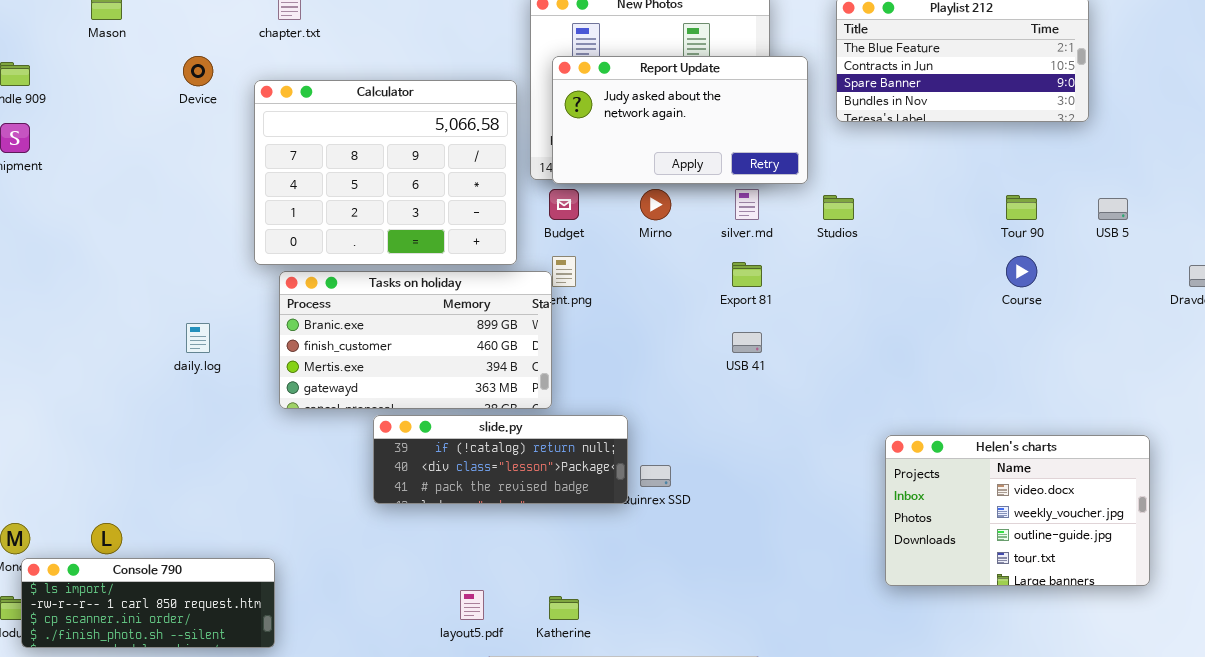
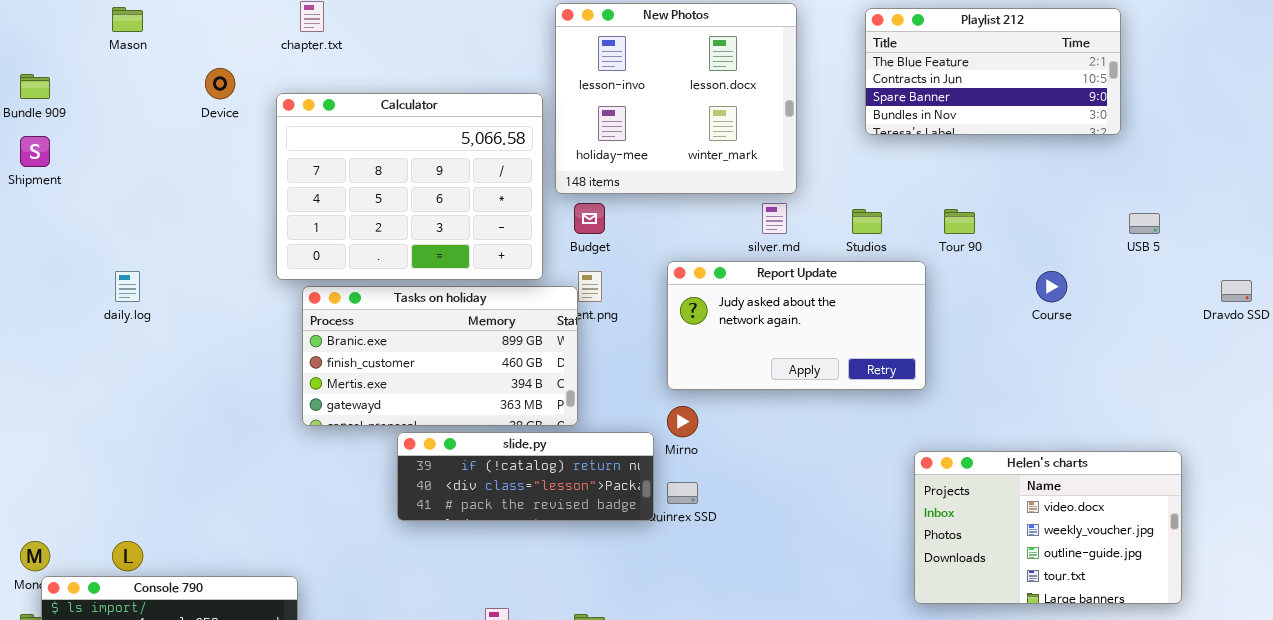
Report Update: [552,56,808,184] -> [667,261,926,390], moved
Mirno: [640,189,671,220] -> [667,406,698,437], moved
Tour 90: [1006,195,1037,220] -> [944,209,975,234], moved
daily.log: [186,323,210,353] -> [115,271,140,302], moved

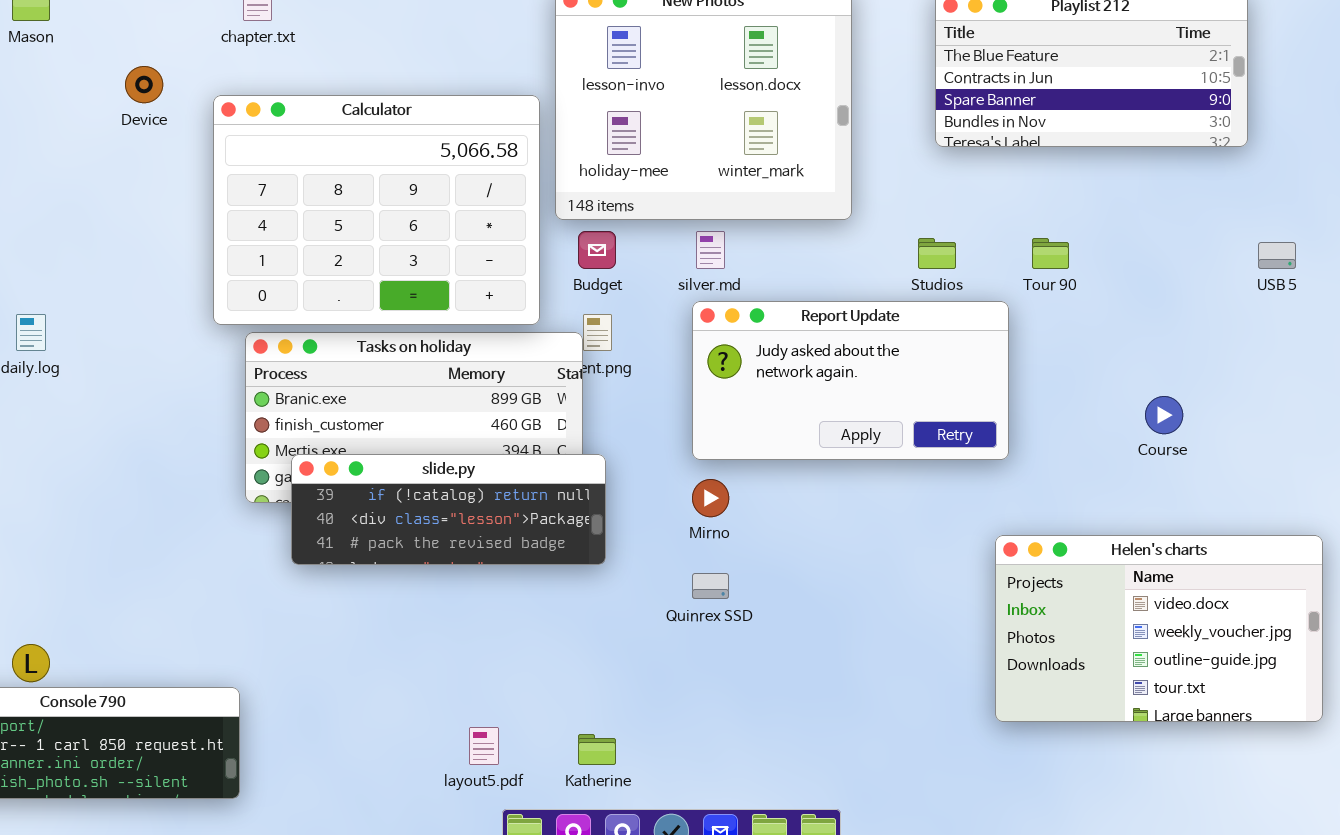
silver.md: [762,203,787,234] -> [696,231,725,269], moved
Course: [1036,271,1067,302] -> [1145,396,1183,434], moved
slide.py: [397,432,654,521] -> [291,454,606,565], moved

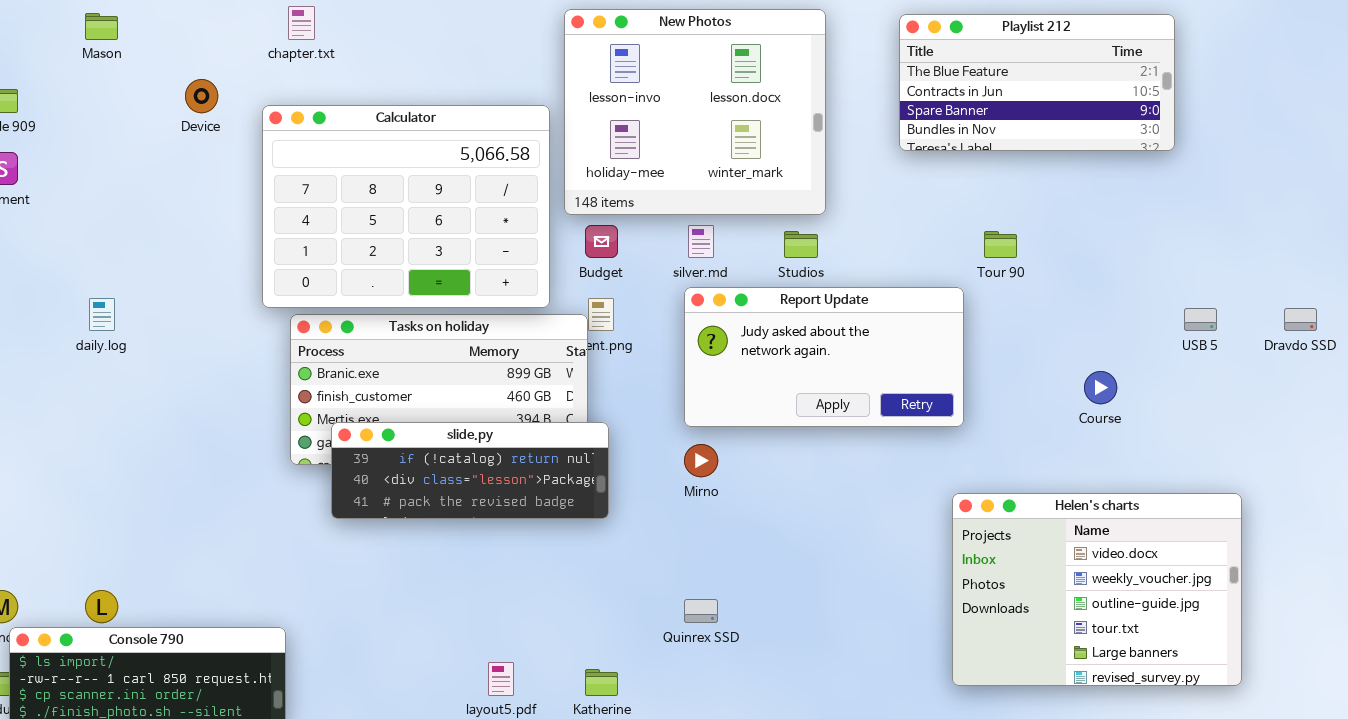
Studios: [918,238,956,269] -> [784,231,818,258], moved
USB 5: [1258,242,1296,269] -> [1184,308,1217,331], moved
Helen's charts: [995,535,1323,722] -> [952,493,1242,686], resized
Quinrex SSD: [692,573,729,599] -> [684,599,718,623], moved

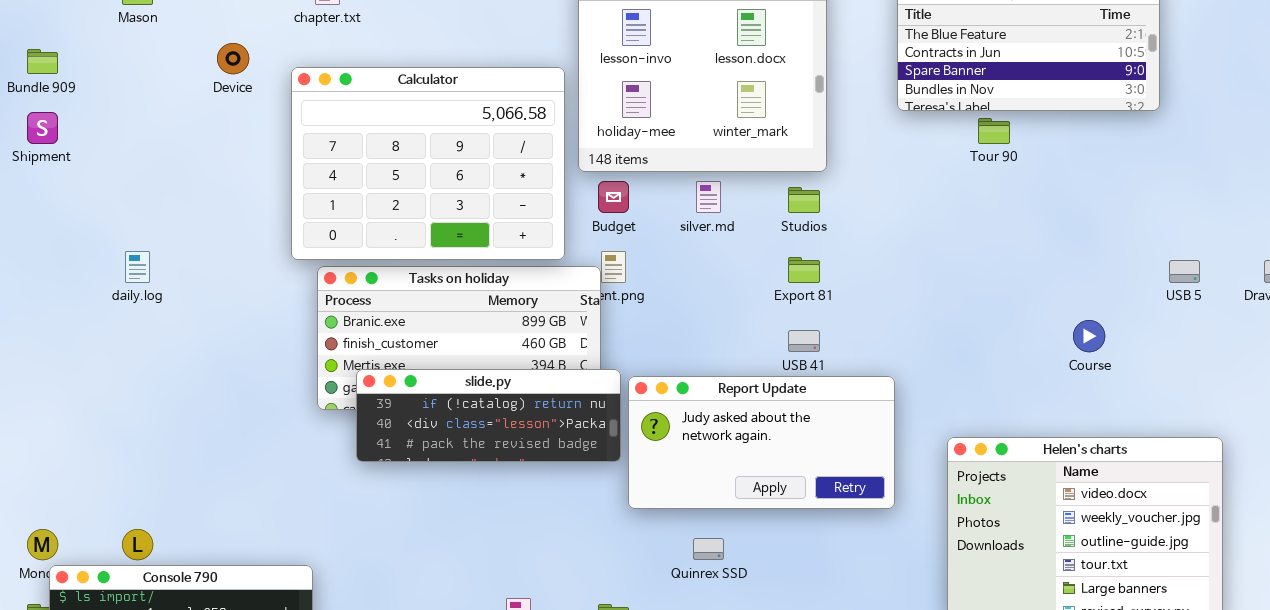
Tour 90: [984,231,1017,258] -> [978,118,1010,144], moved
Report Update: [684,287,964,427] -> [628,376,895,509], moved

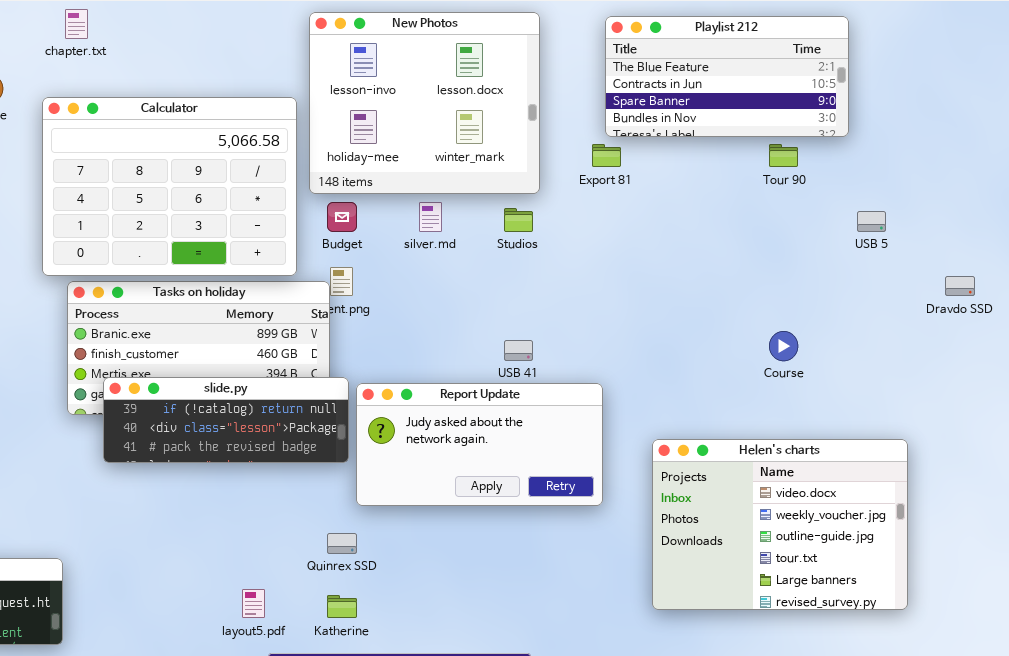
Tour 90: [978,118,1010,144] -> [769,144,798,167], moved
Export 81: [788,257,820,283] -> [592,144,621,167], moved
USB 5: [1169,260,1200,283] -> [857,211,886,232], moved
Quinrex SSD: [693,538,724,560] -> [327,533,357,554], moved

